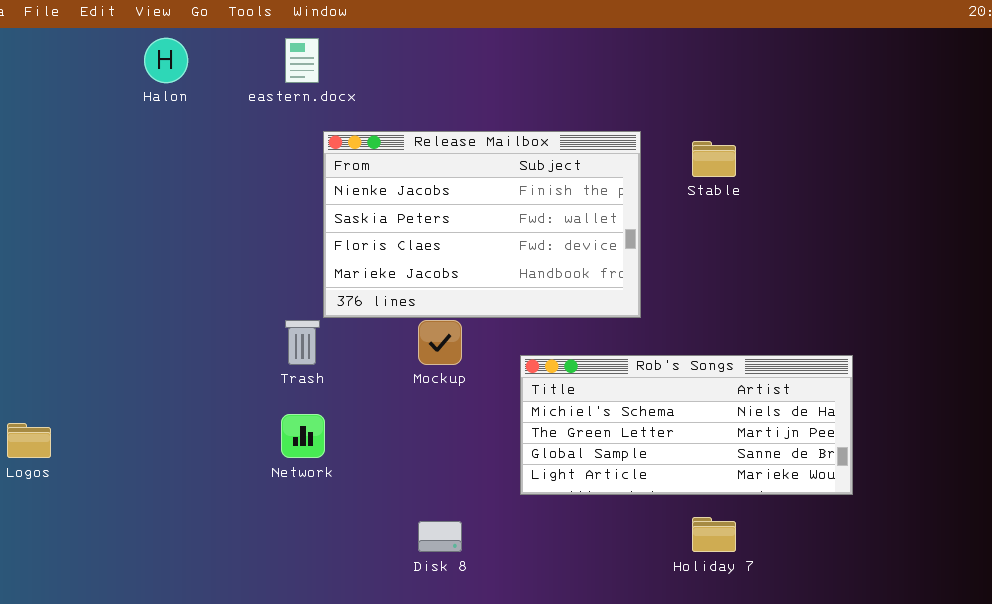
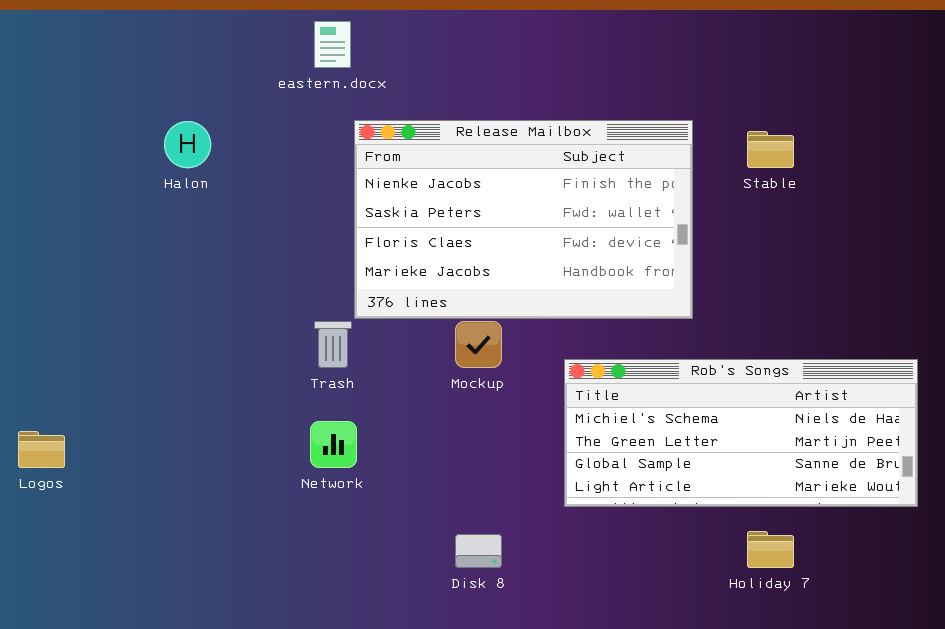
Halon: [144,38,188,83] -> [164,121,211,168], moved

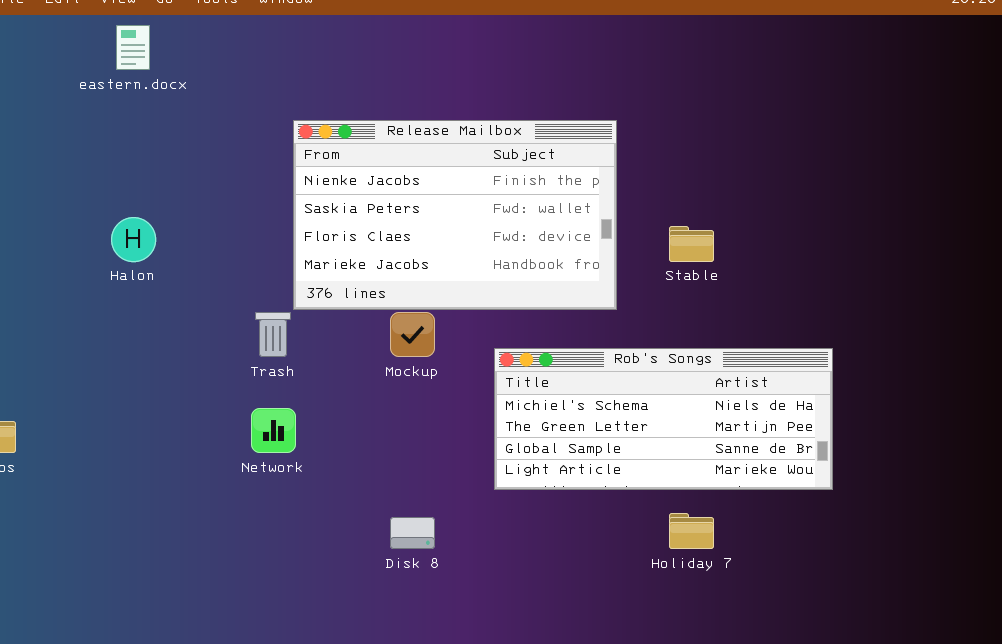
eastern.docx: [314,21,351,68] -> [116,25,150,70], moved
Halon: [164,121,211,168] -> [111,217,156,262], moved
Stable: [747,131,794,168] -> [669,226,714,262], moved

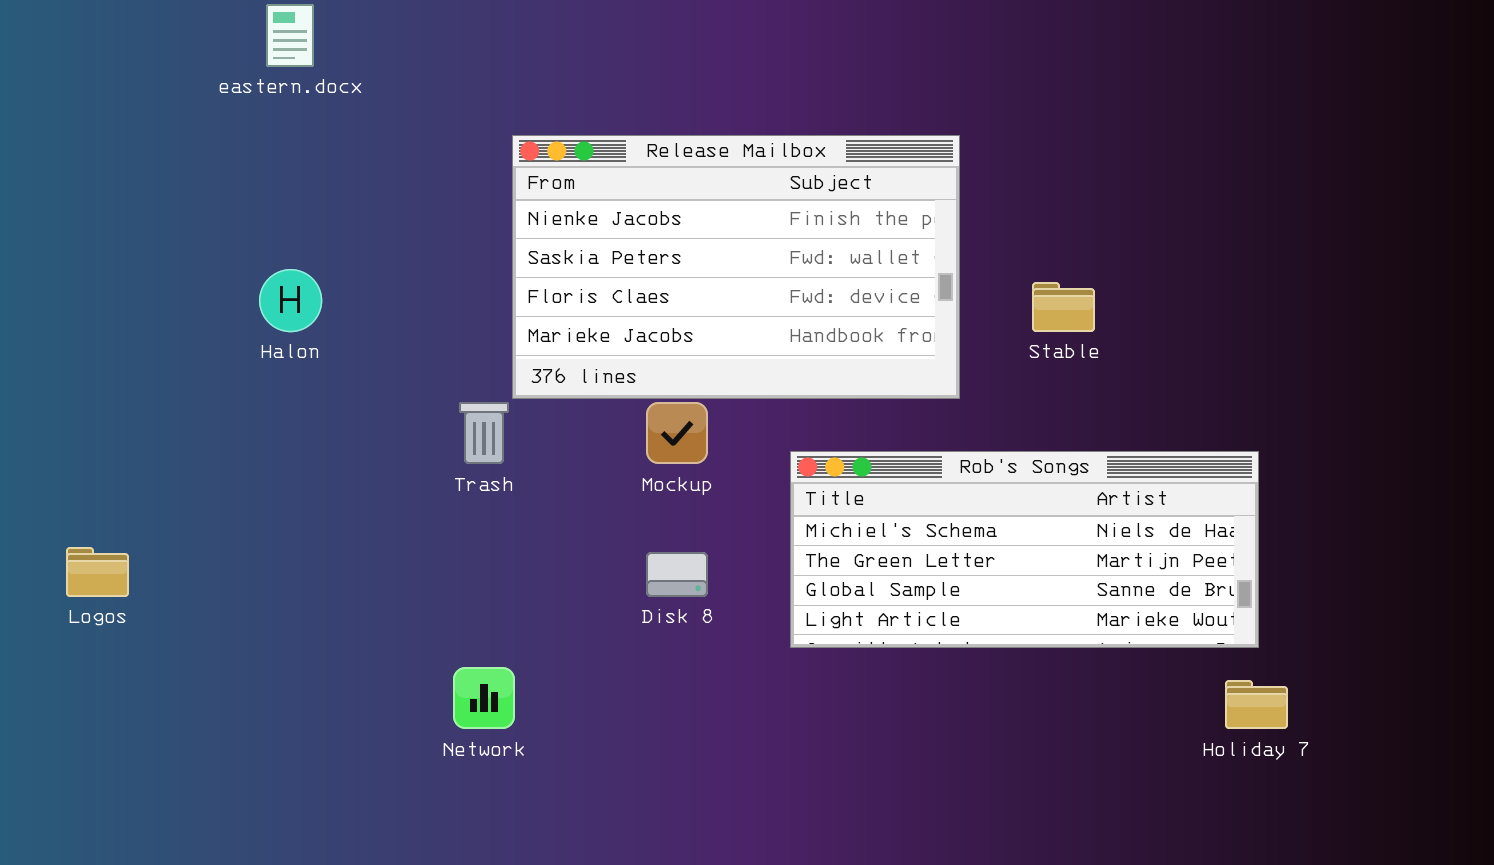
Network: [251,408,296,453] -> [453,667,515,729], moved
Holiday 7: [669,513,714,549] -> [1225,680,1288,729], moved
Disk 8: [390,517,435,549] -> [646,552,708,597], moved

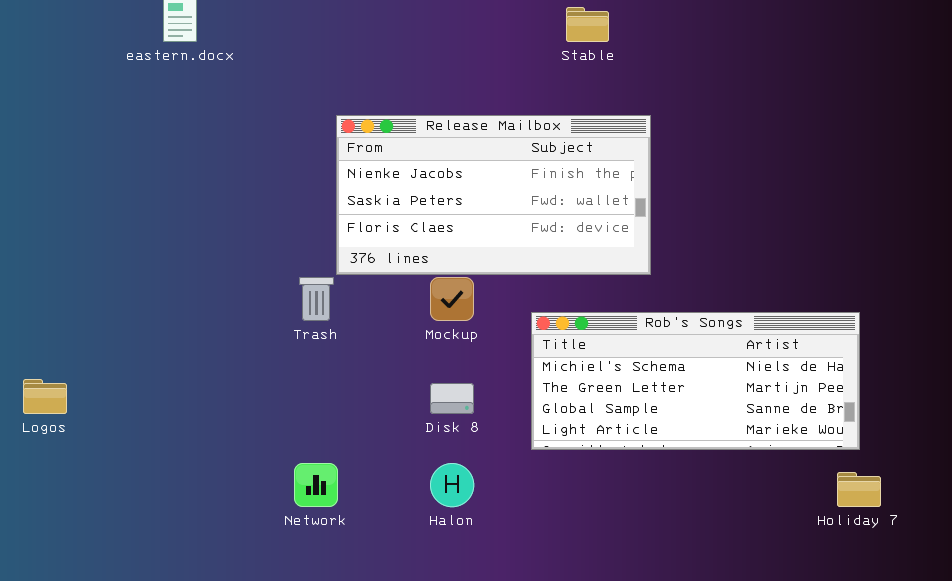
Release Mailbox: [512,135,960,399] -> [336,115,651,275], resized
Halon: [259,269,322,332] -> [430,463,474,507], moved
Stable: [1032,282,1095,332] -> [566,7,609,42], moved

